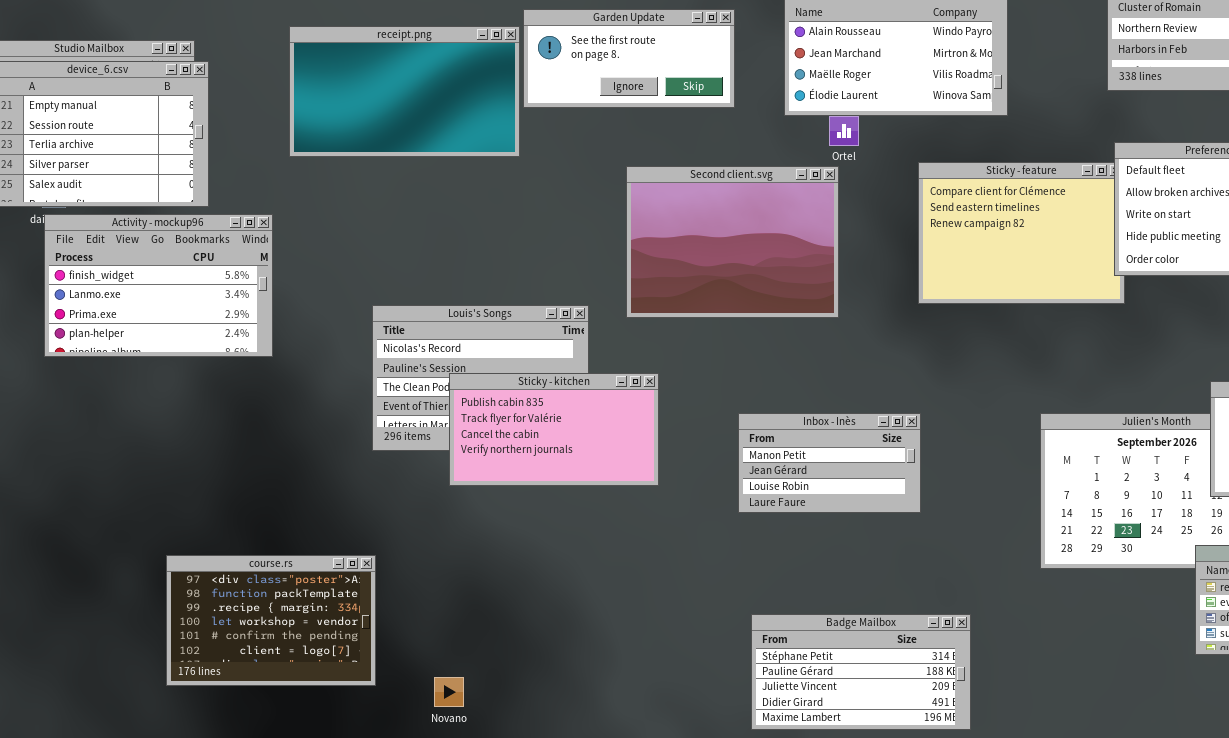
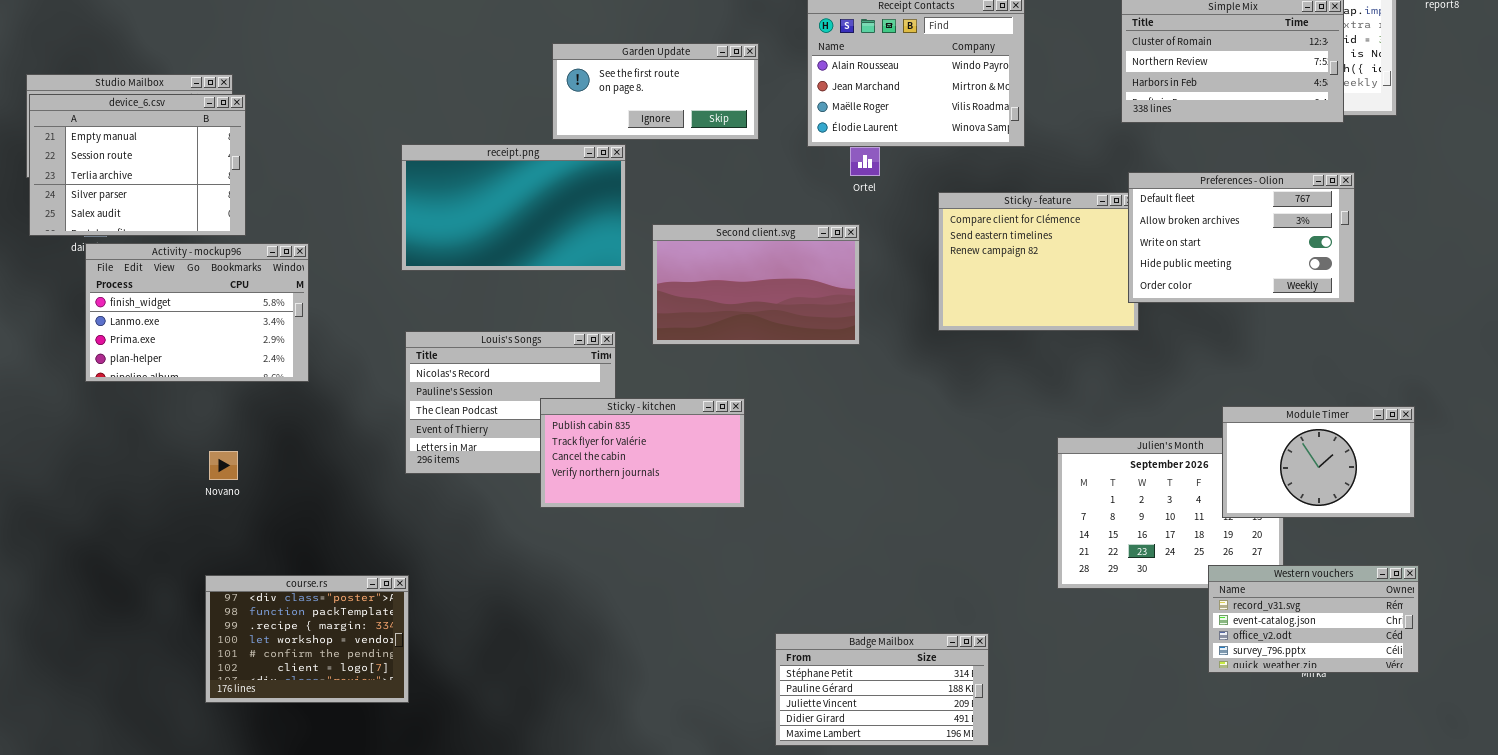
receipt.png: [289,26,520,157] -> [401,144,626,271], moved
Second client.svg: [626,166,839,318] -> [652,224,860,345], resized
Sticky - kitchen: [449,373,659,486] -> [540,398,745,508], moved
Inbox - Inès: [738,413,921,513] -> none, closed
Novano: [434,677,464,707] -> [209,451,238,480], moved

